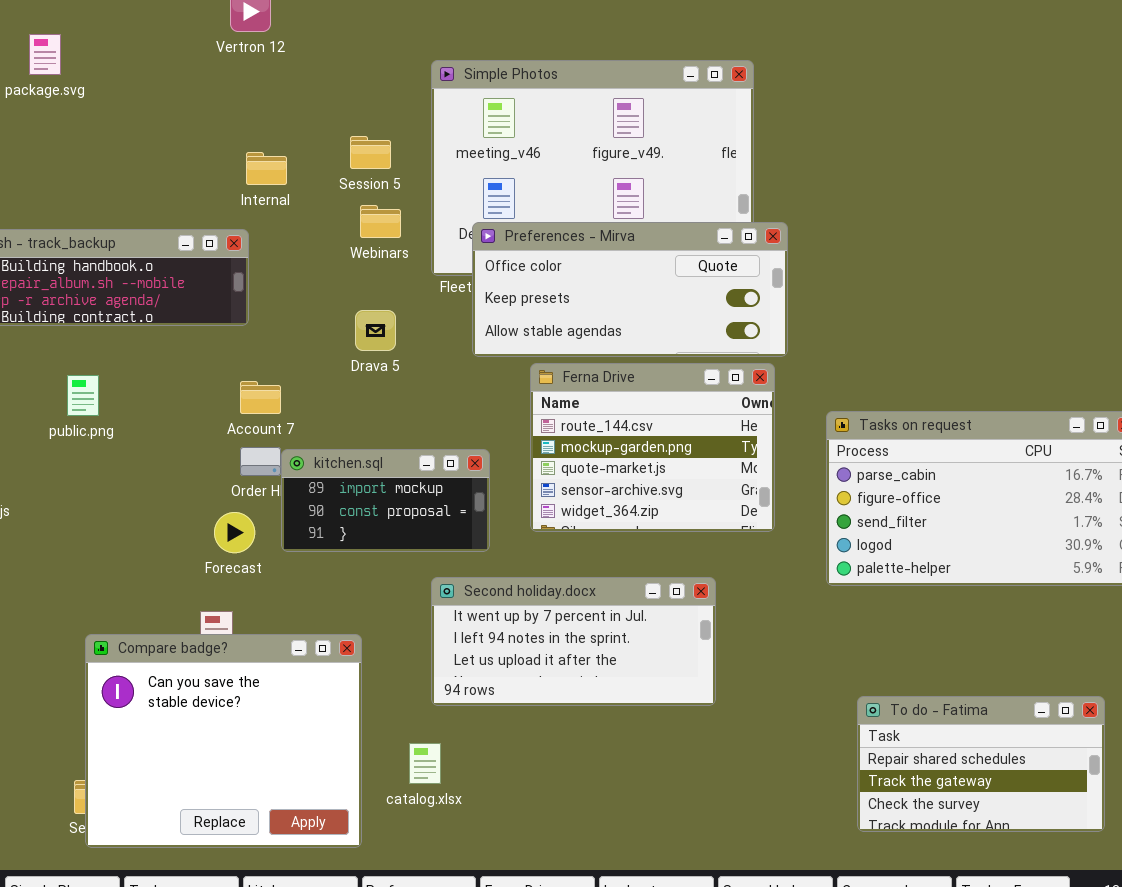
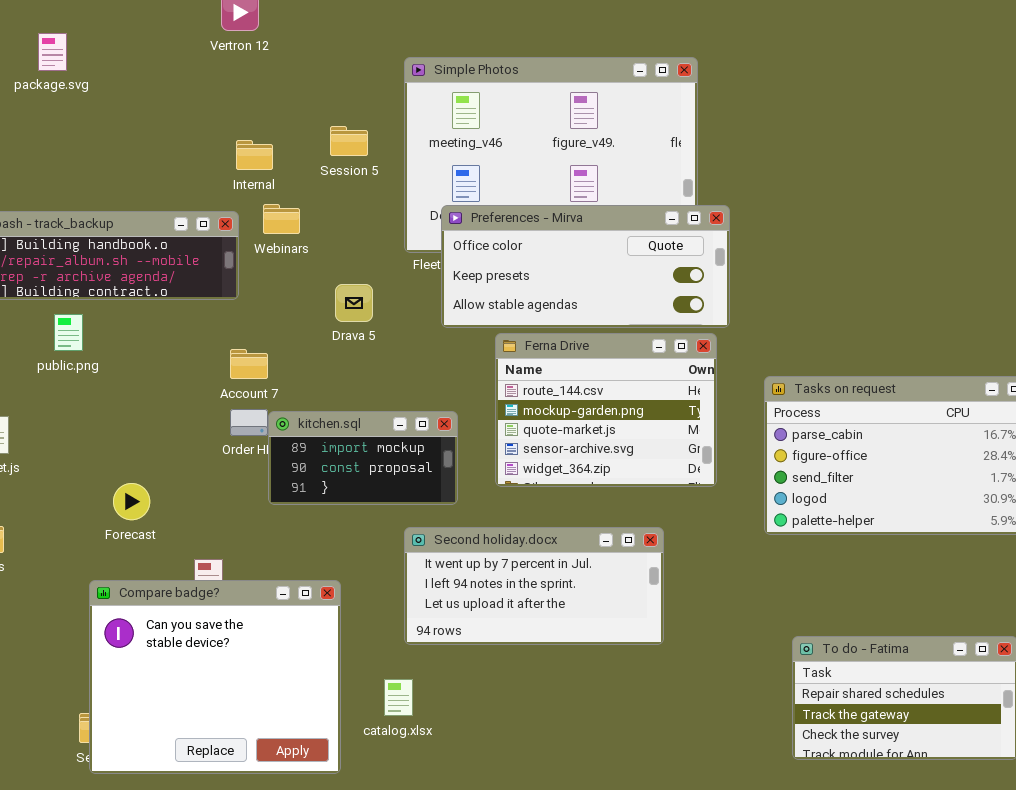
Webinars: [360,205,401,238] -> [263,204,300,234], moved
public.png: [67,375,99,416] -> [54,314,83,351], moved
Forecast: [214,512,255,553] -> [113,483,150,520], moved

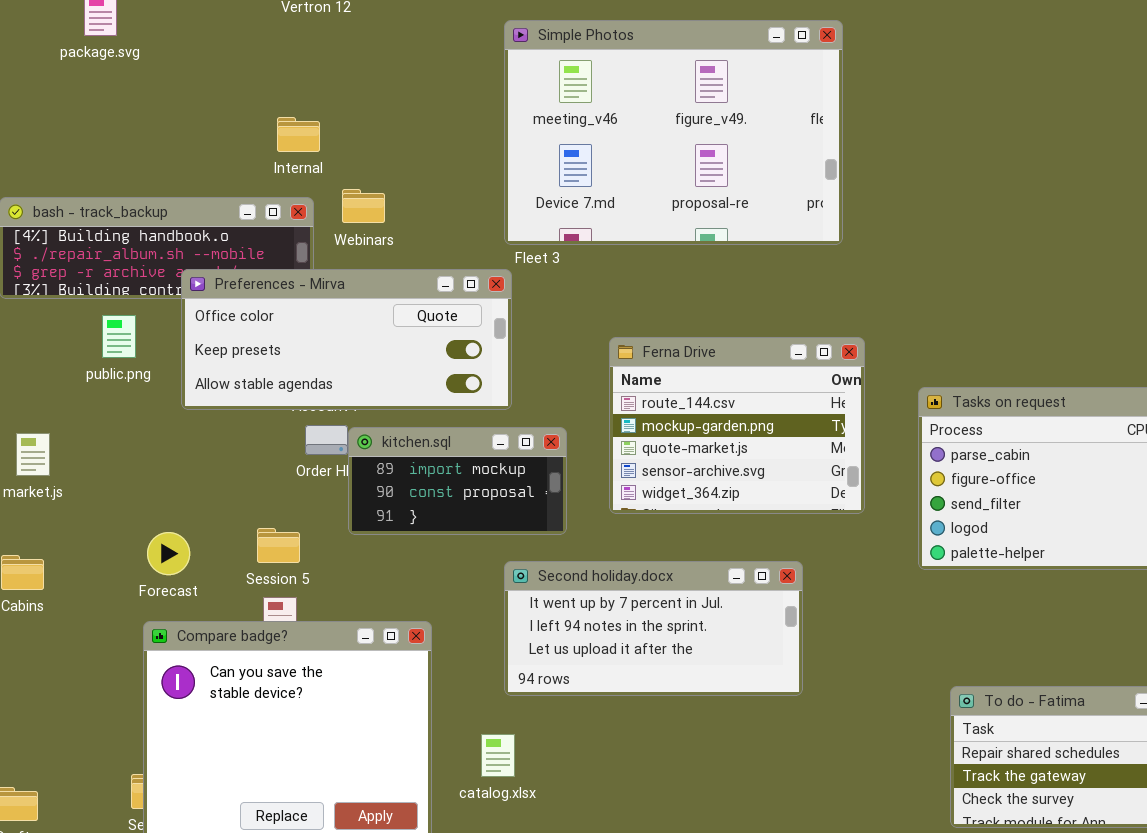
Session 5: [330,126,368,156] -> [257,528,300,563], moved
Internal: [236,140,273,170] -> [277,117,320,152], moved
Preferences - Mirva: [441,205,730,328] -> [181,269,512,410], moved
Forecast: [113,483,150,520] -> [147,532,190,575], moved

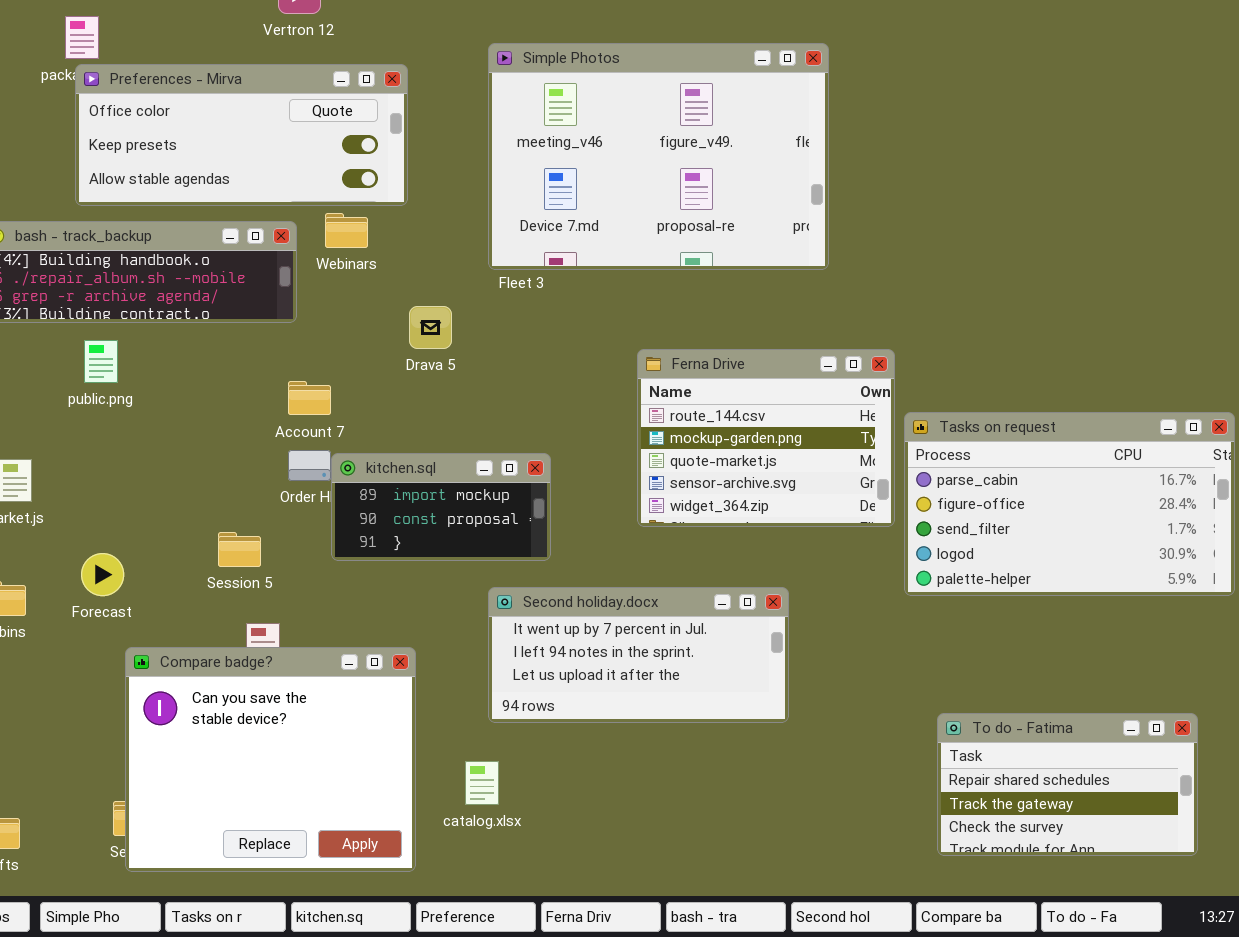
Preferences - Mirva: [181,269,512,410] -> [75,64,408,206], moved
Ferna Drive: [609,337,865,514] -> [637,349,895,527], moved
Session 5: [257,528,300,563] -> [218,532,261,567], moved
Forecast: [147,532,190,575] -> [81,553,124,596], moved

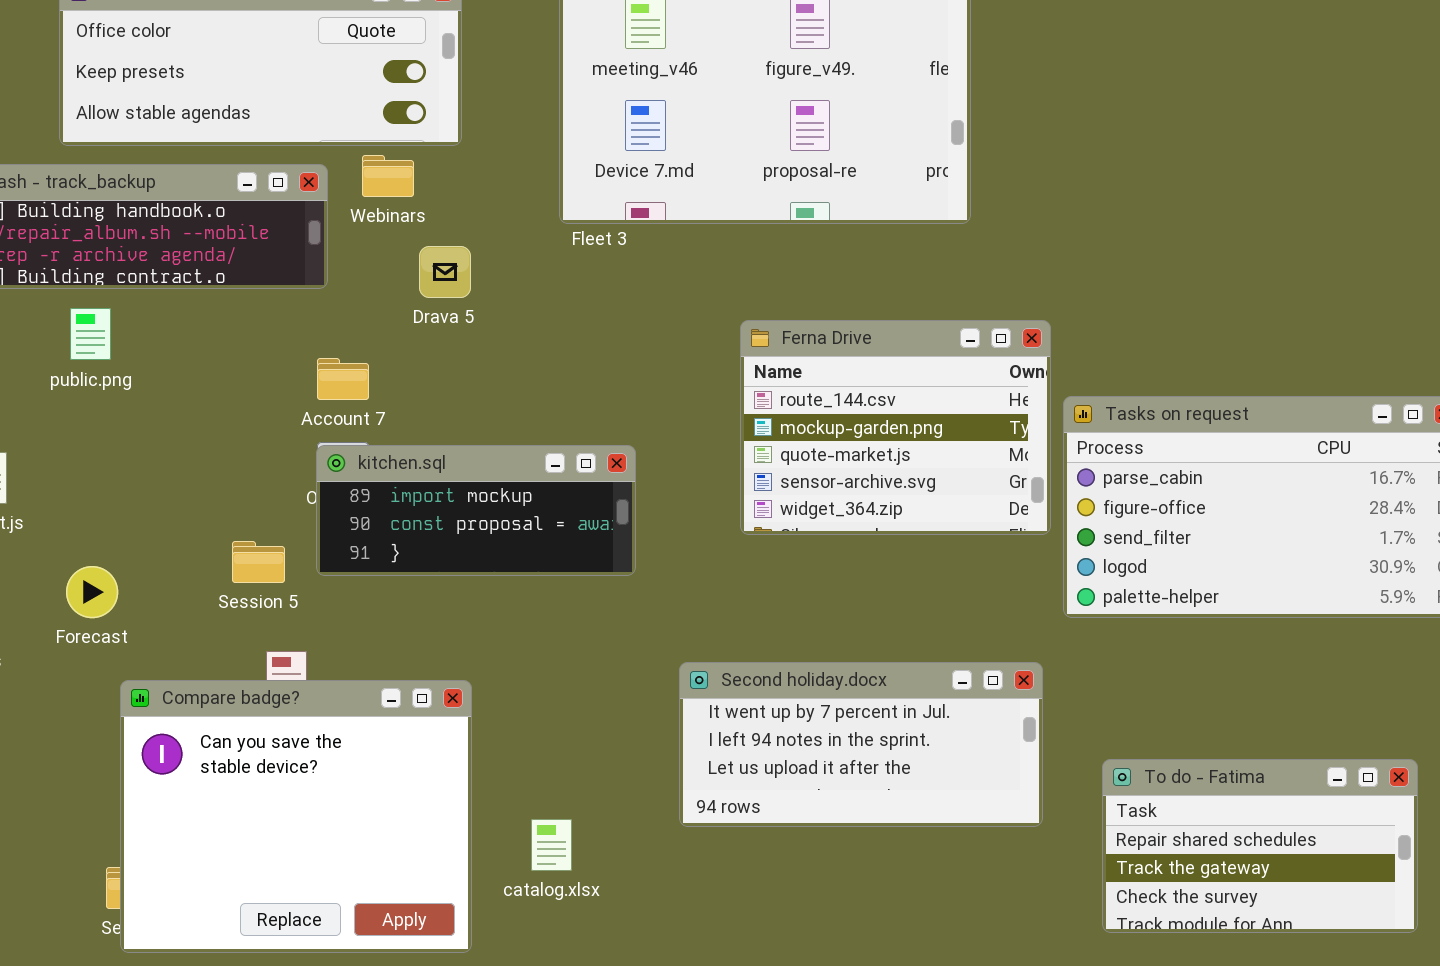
Drava 5: [409,306,452,349] -> [419,246,471,298], moved
kitchen.sql: [331,453,551,561] -> [316,445,636,576], resized
Second holiday.docx: [488,587,789,723] -> [679,662,1043,827], moved

